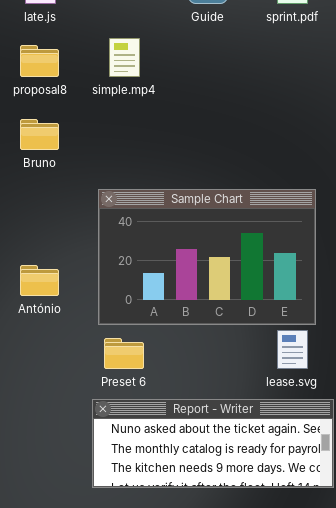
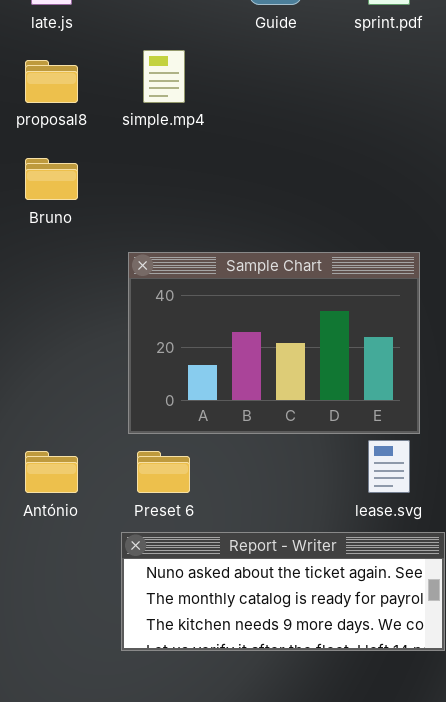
António: [20,265,59,296] -> [25,451,78,493], moved

